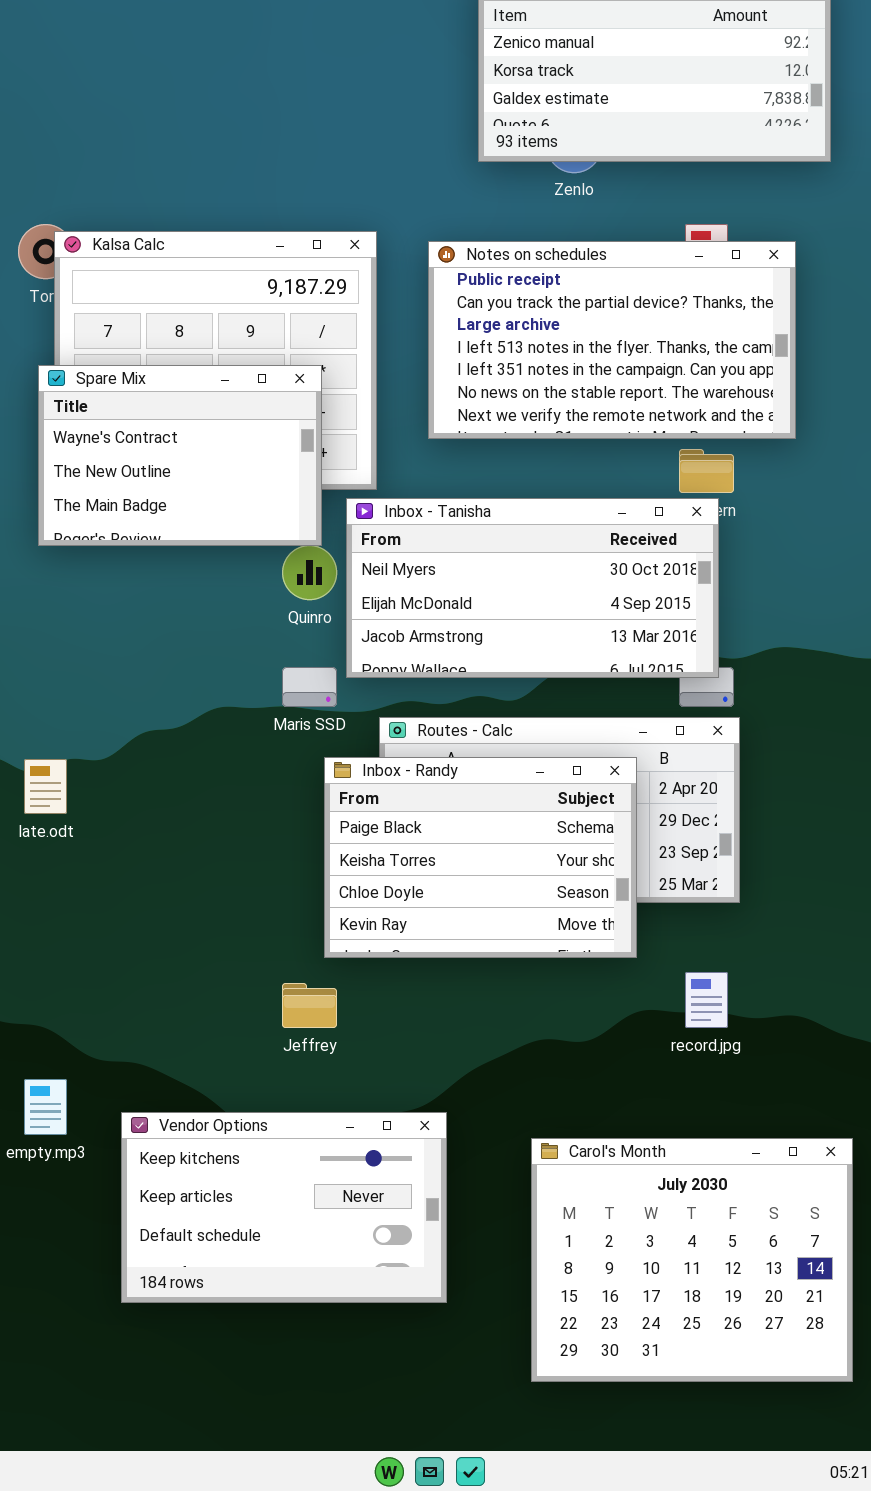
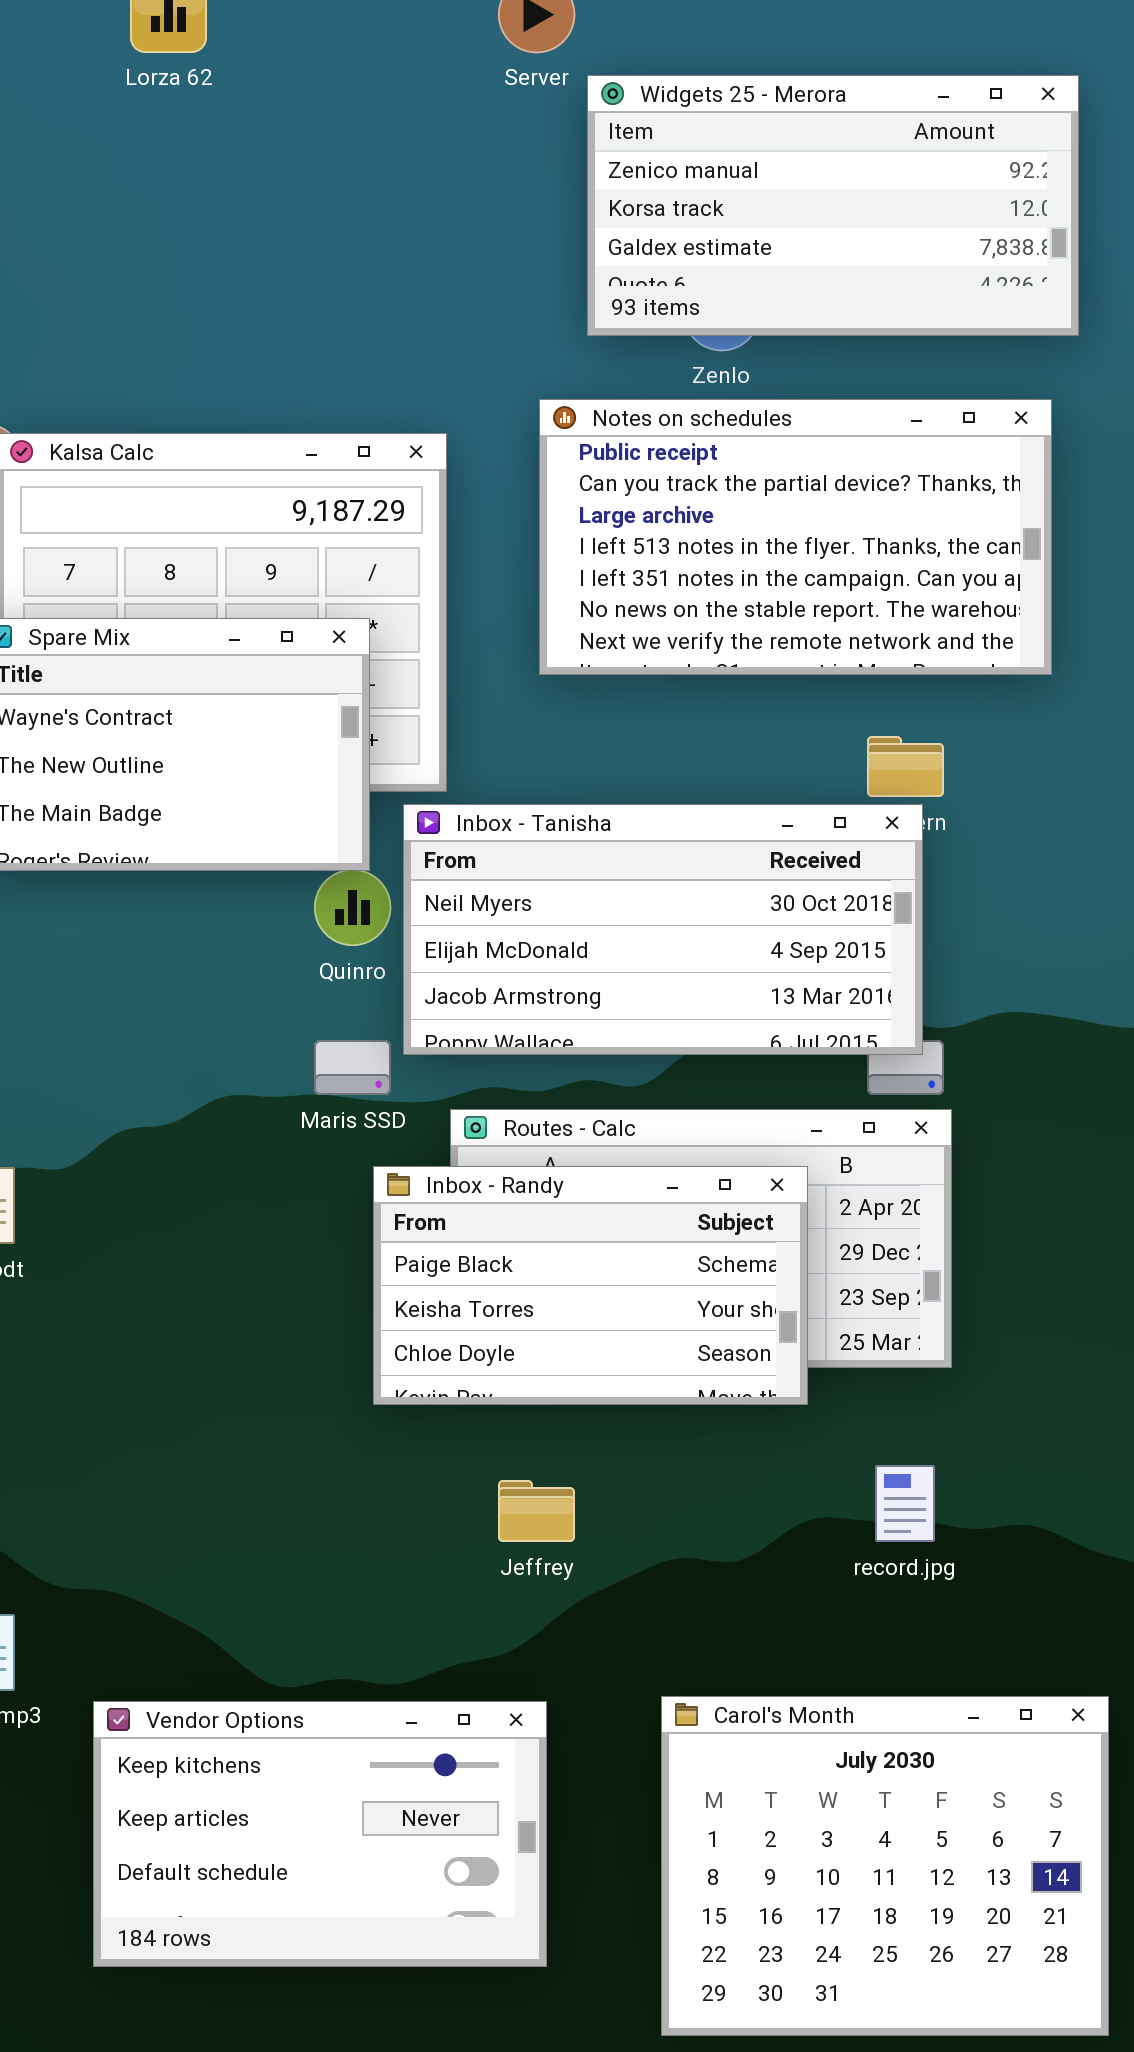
Notes on schedules: [428,241,796,439] -> [539,399,1052,675], moved
Inbox - Randy: [324,757,637,958] -> [373,1166,808,1405], resized
Jeffrey: [282,983,337,1028] -> [498,1480,575,1542], moved
Vendor Options: [121,1112,447,1303] -> [93,1701,547,1967], moved

